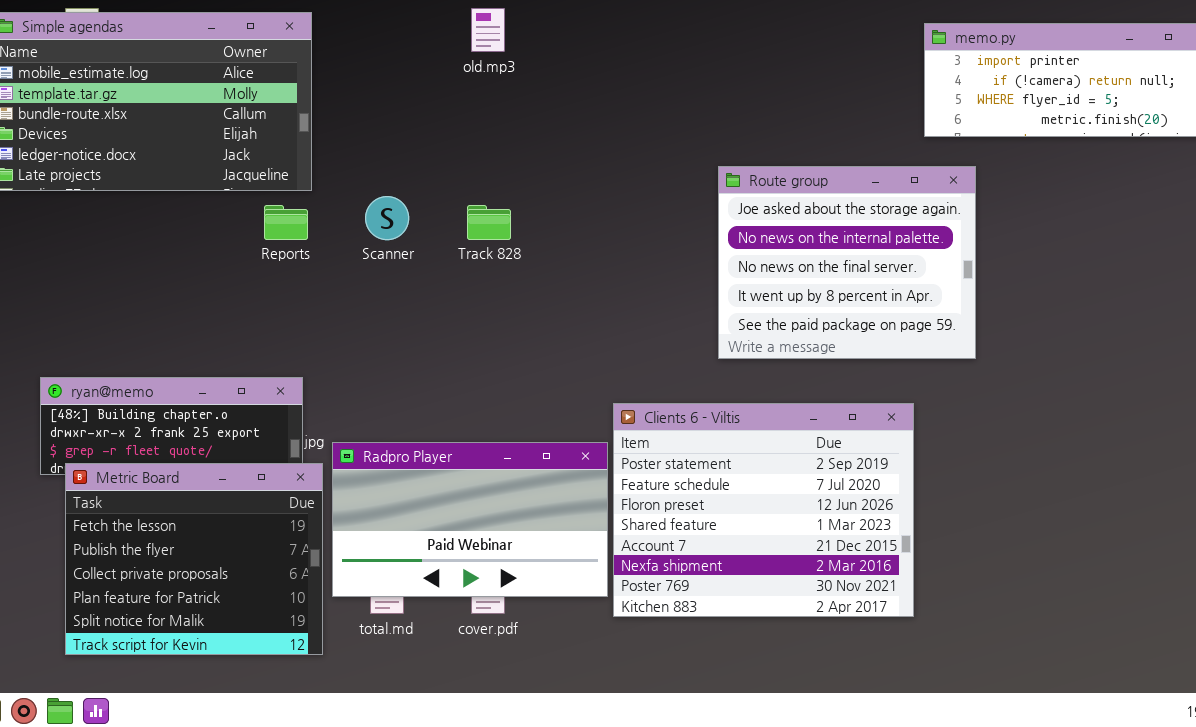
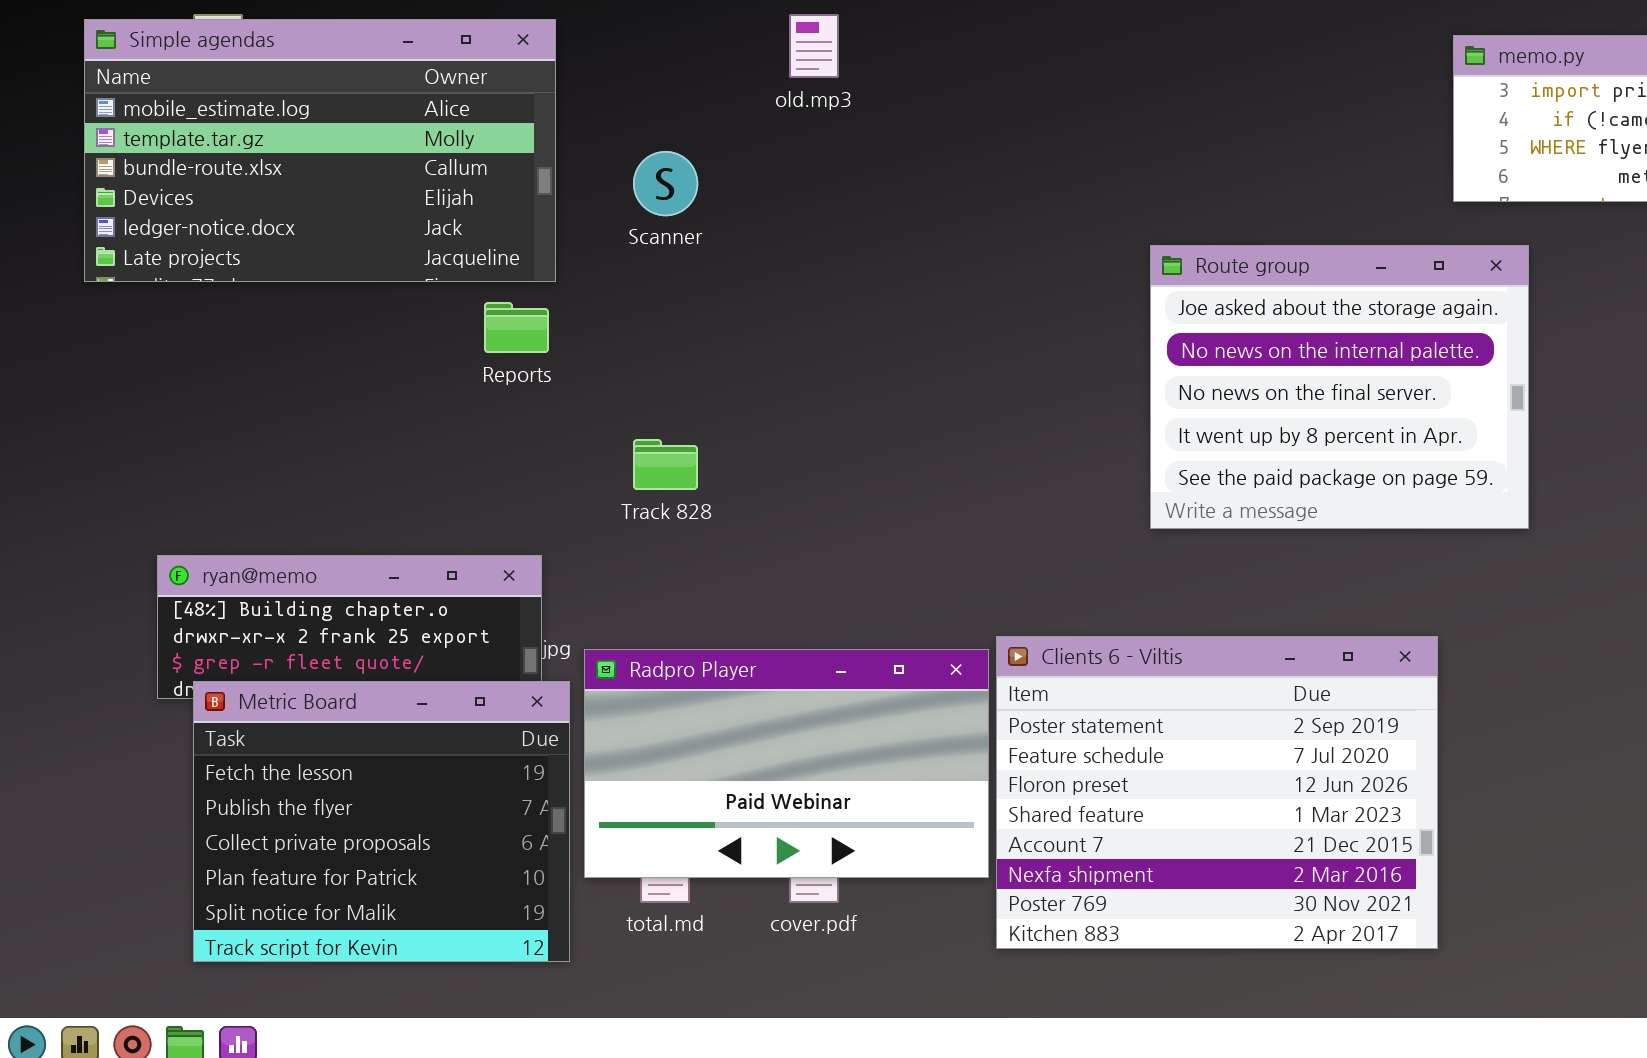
Scanner: [365,196,409,240] -> [633,151,698,216], moved
Track 828: [467,205,511,240] -> [633,439,698,490], moved
Clients 6 - Viltis: [613,403,914,617] -> [996,636,1438,949], moved

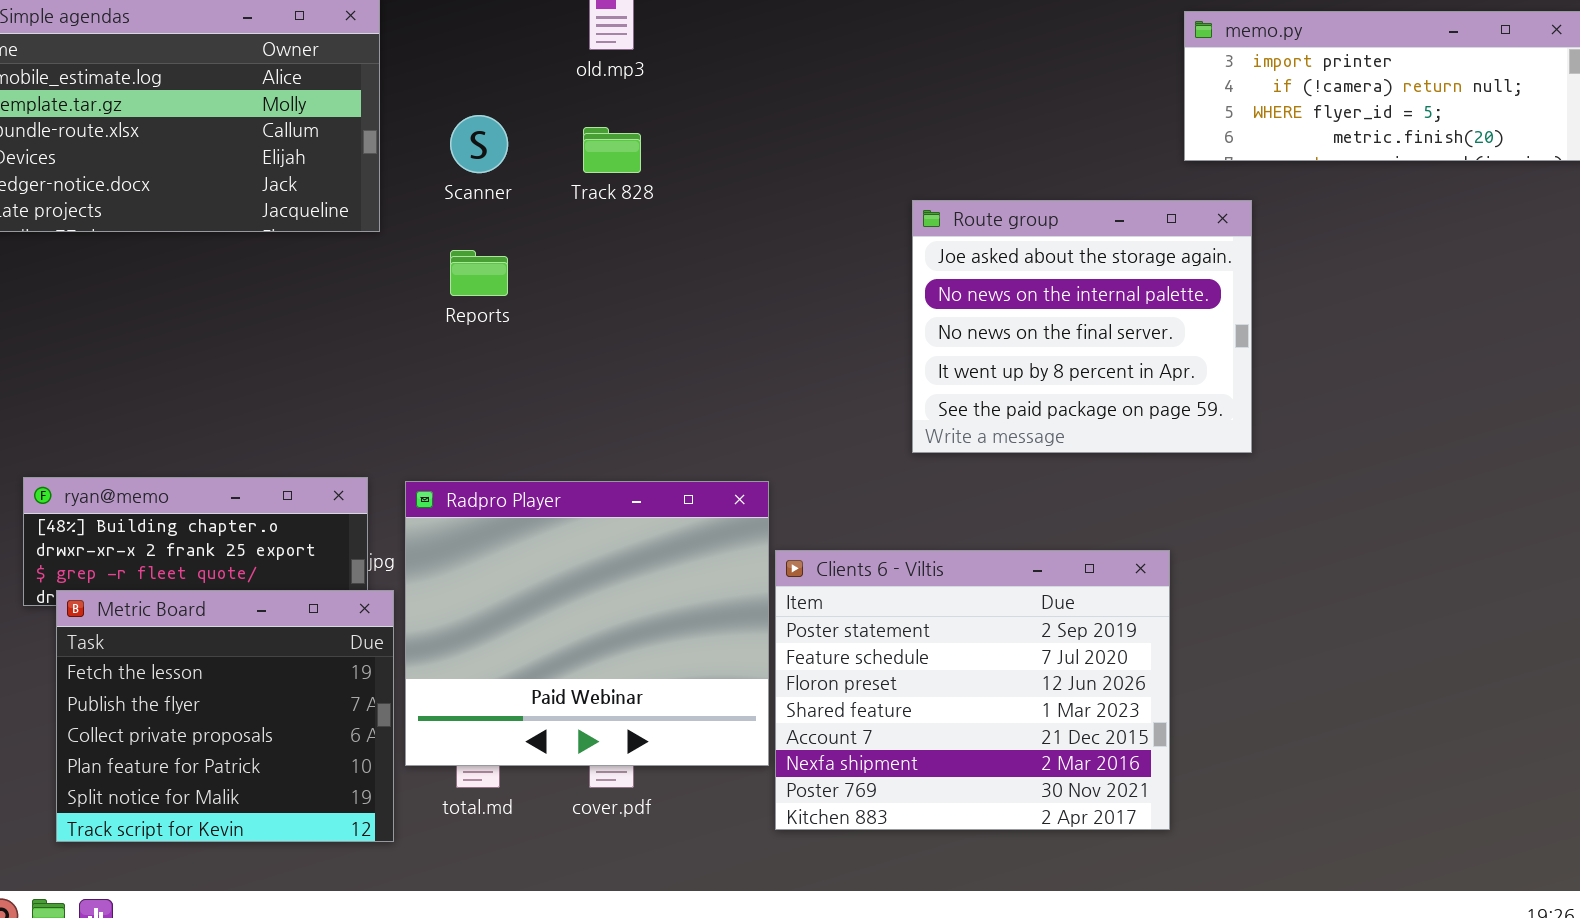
Reports: [484,302,549,353] -> [450,250,508,296], moved
Track 828: [633,439,698,490] -> [583,127,641,173], moved
Radpro Player: [584,649,989,878] -> [405,481,769,766], resized

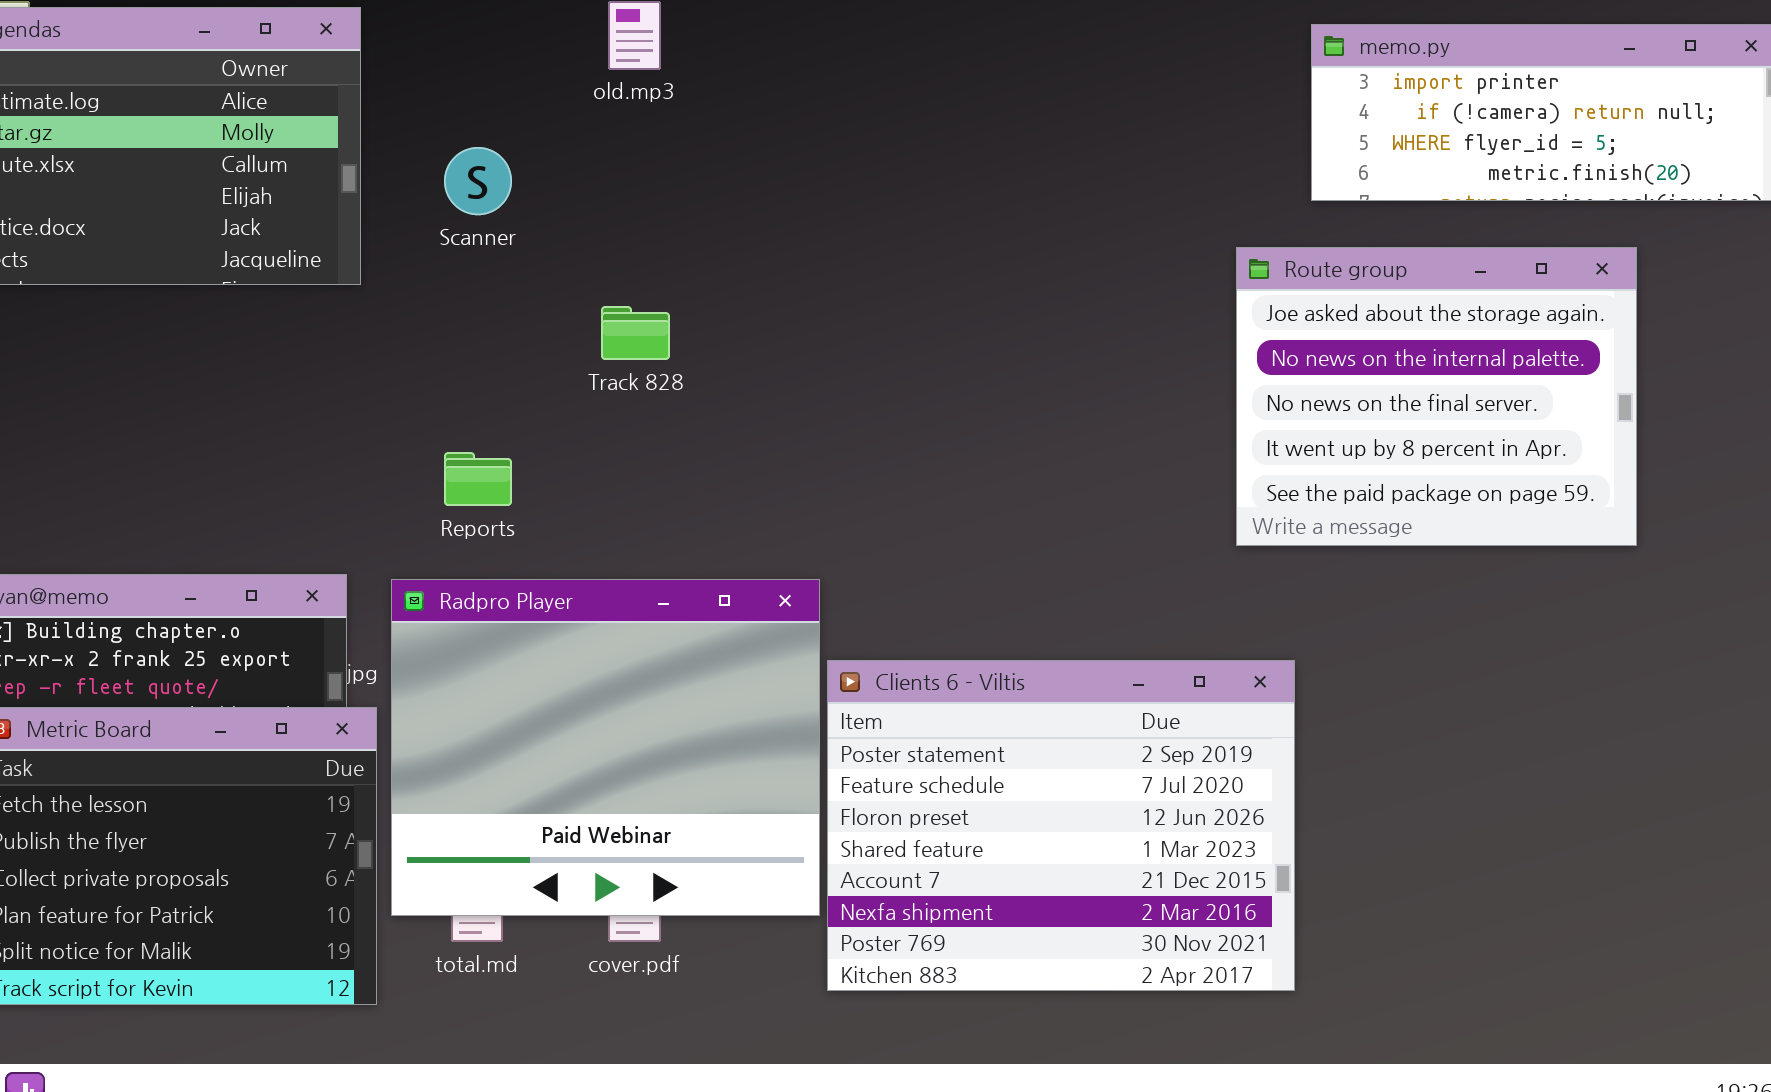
Track 828: [583,127,641,173] -> [601,306,670,360], moved
Route group: [912,200,1252,453] -> [1236,247,1637,546], moved
Reports: [450,250,508,296] -> [444,452,512,506], moved

